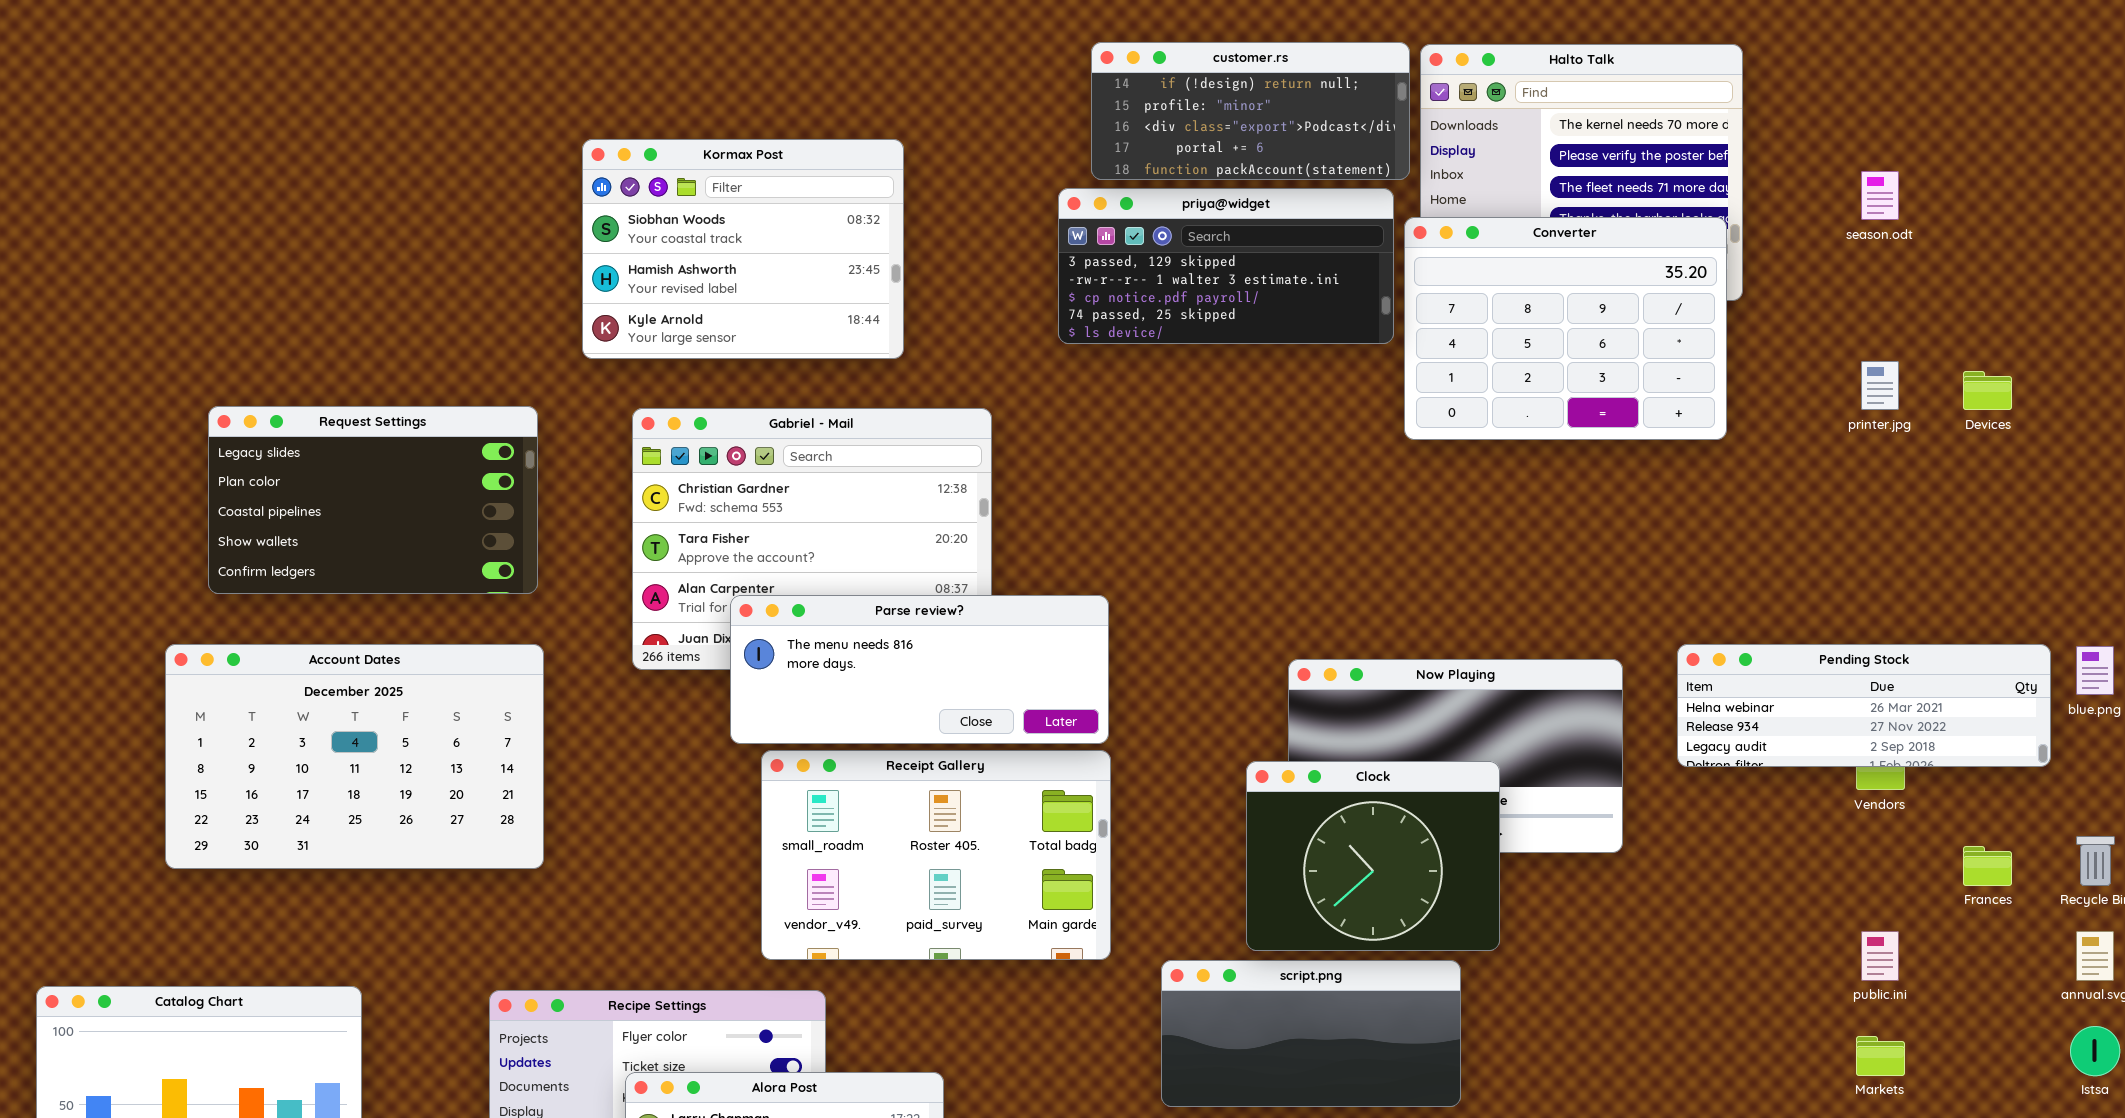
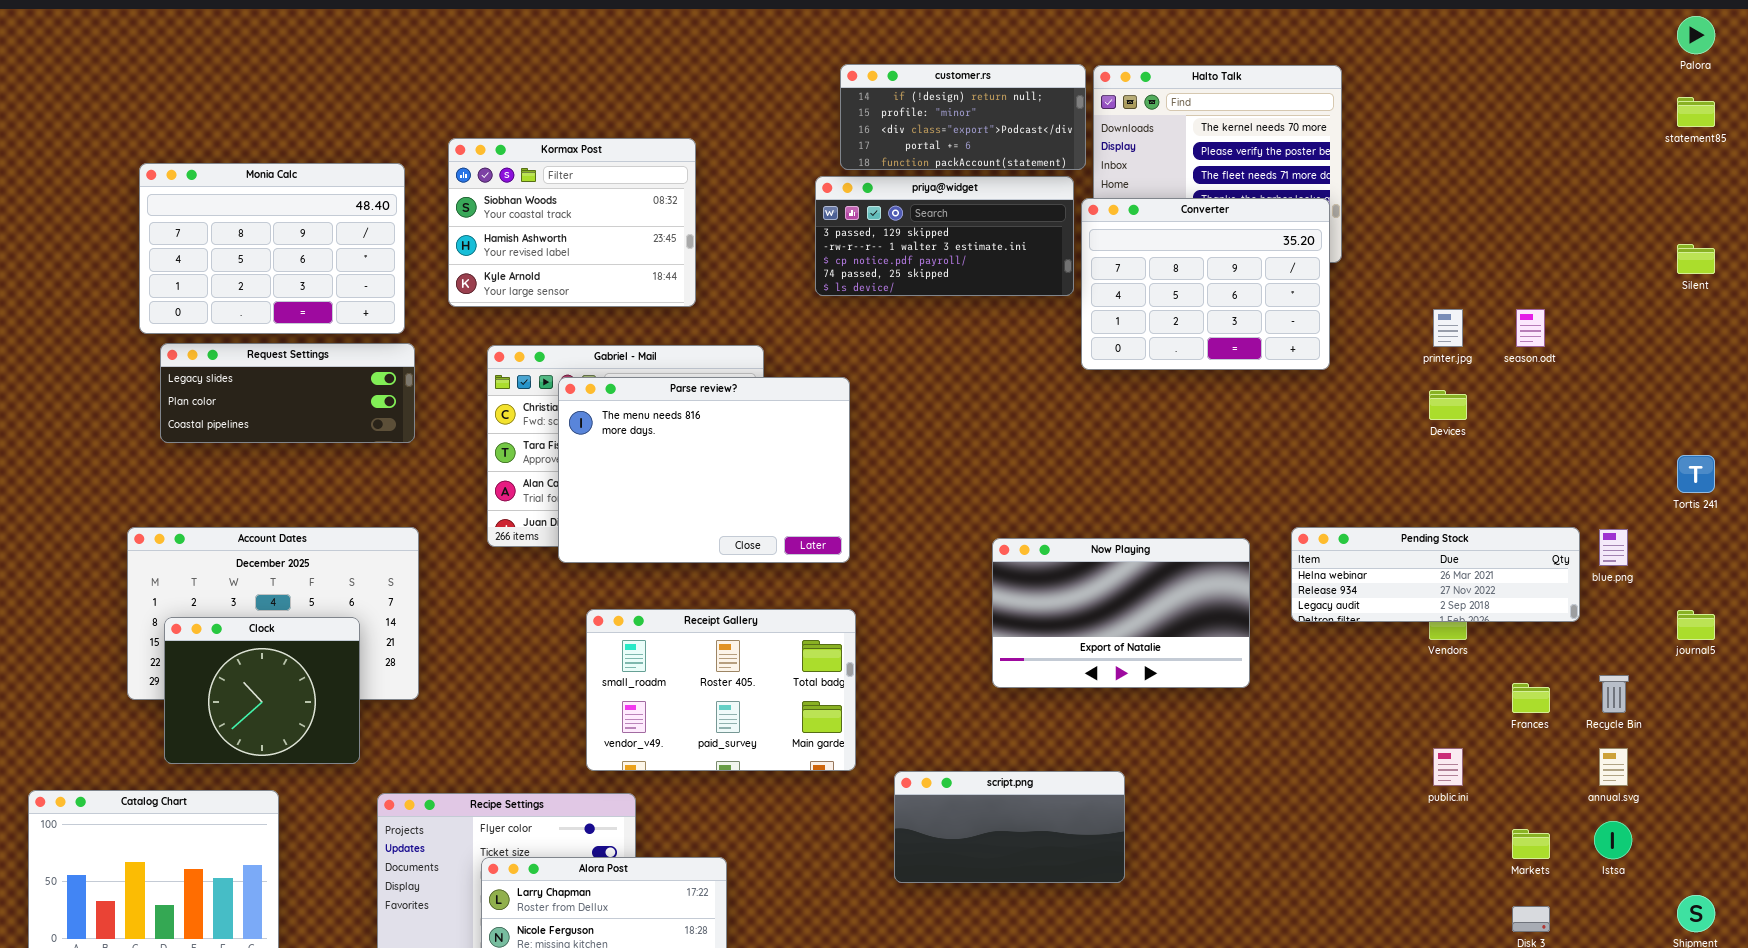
Monia Calc: none -> [139,163,405,334], opened
season.odt: [1861,171,1899,220] -> [1516,309,1545,347], moved
Devices: [1963,371,2012,410] -> [1429,390,1467,420], moved
Request Settings: [208,406,538,594] -> [160,343,415,443], resized
Parse review?: [730,595,1109,744] -> [558,377,850,563], moved, resized
Clock: [1246,761,1500,951] -> [164,617,360,764], moved
Markets: [1856,1036,1905,1076] -> [1512,829,1550,859], moved

